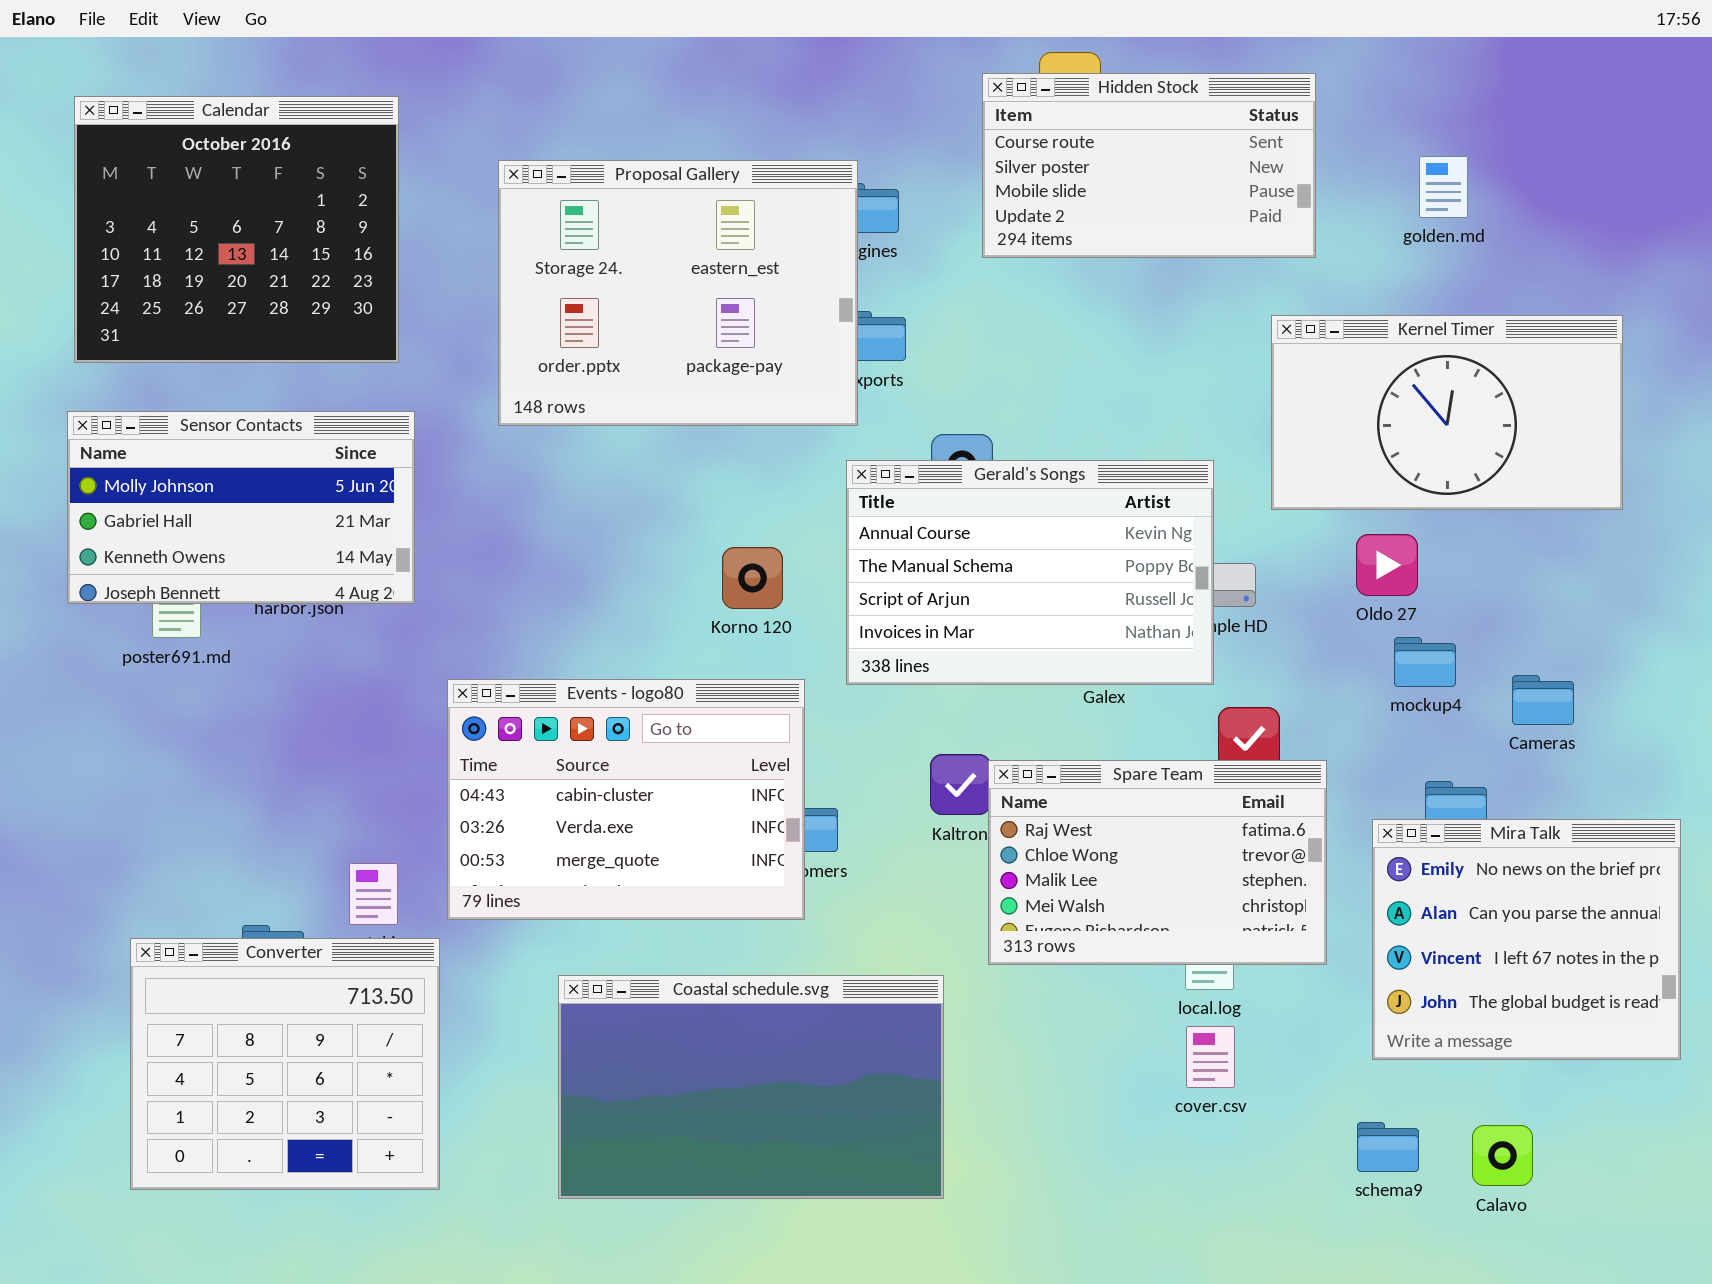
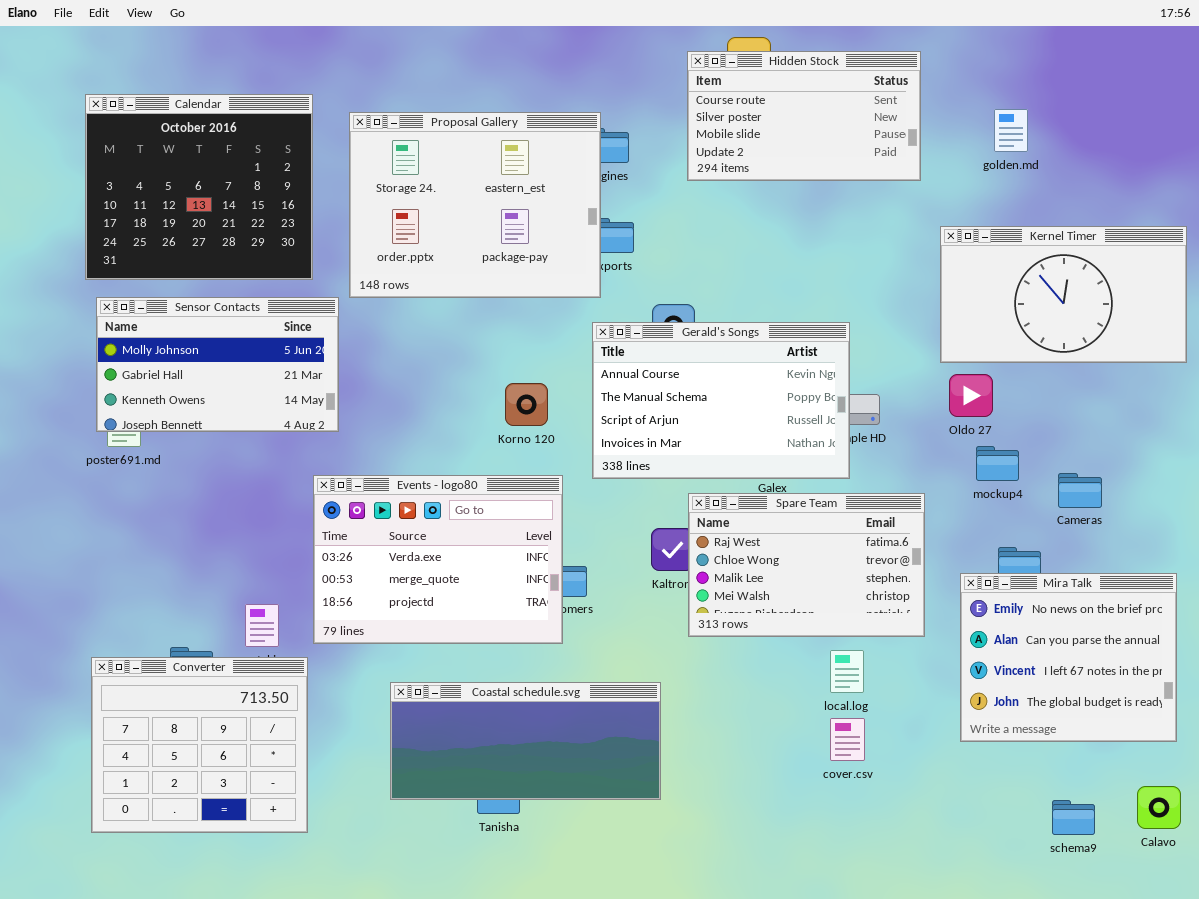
Calendar: [74,96,399,363] -> [85,94,313,280], moved
Kernel Timer: [1271,315,1623,510] -> [940,226,1187,363], moved
Sensor Contacts: [67,411,415,604] -> [96,297,339,432], moved
Events - logo80: [447,679,805,920] -> [313,475,563,644], scrolled down 1 row
Spare Team: [988,760,1327,965] -> [688,493,925,637], moved
Coastal schedule.svg: [558,975,944,1199] -> [390,682,661,800], resized
schema9: [1357,1122,1419,1172] -> [1052,800,1095,835], moved
Calavo: [1472,1125,1533,1186] -> [1137,786,1181,829], moved

